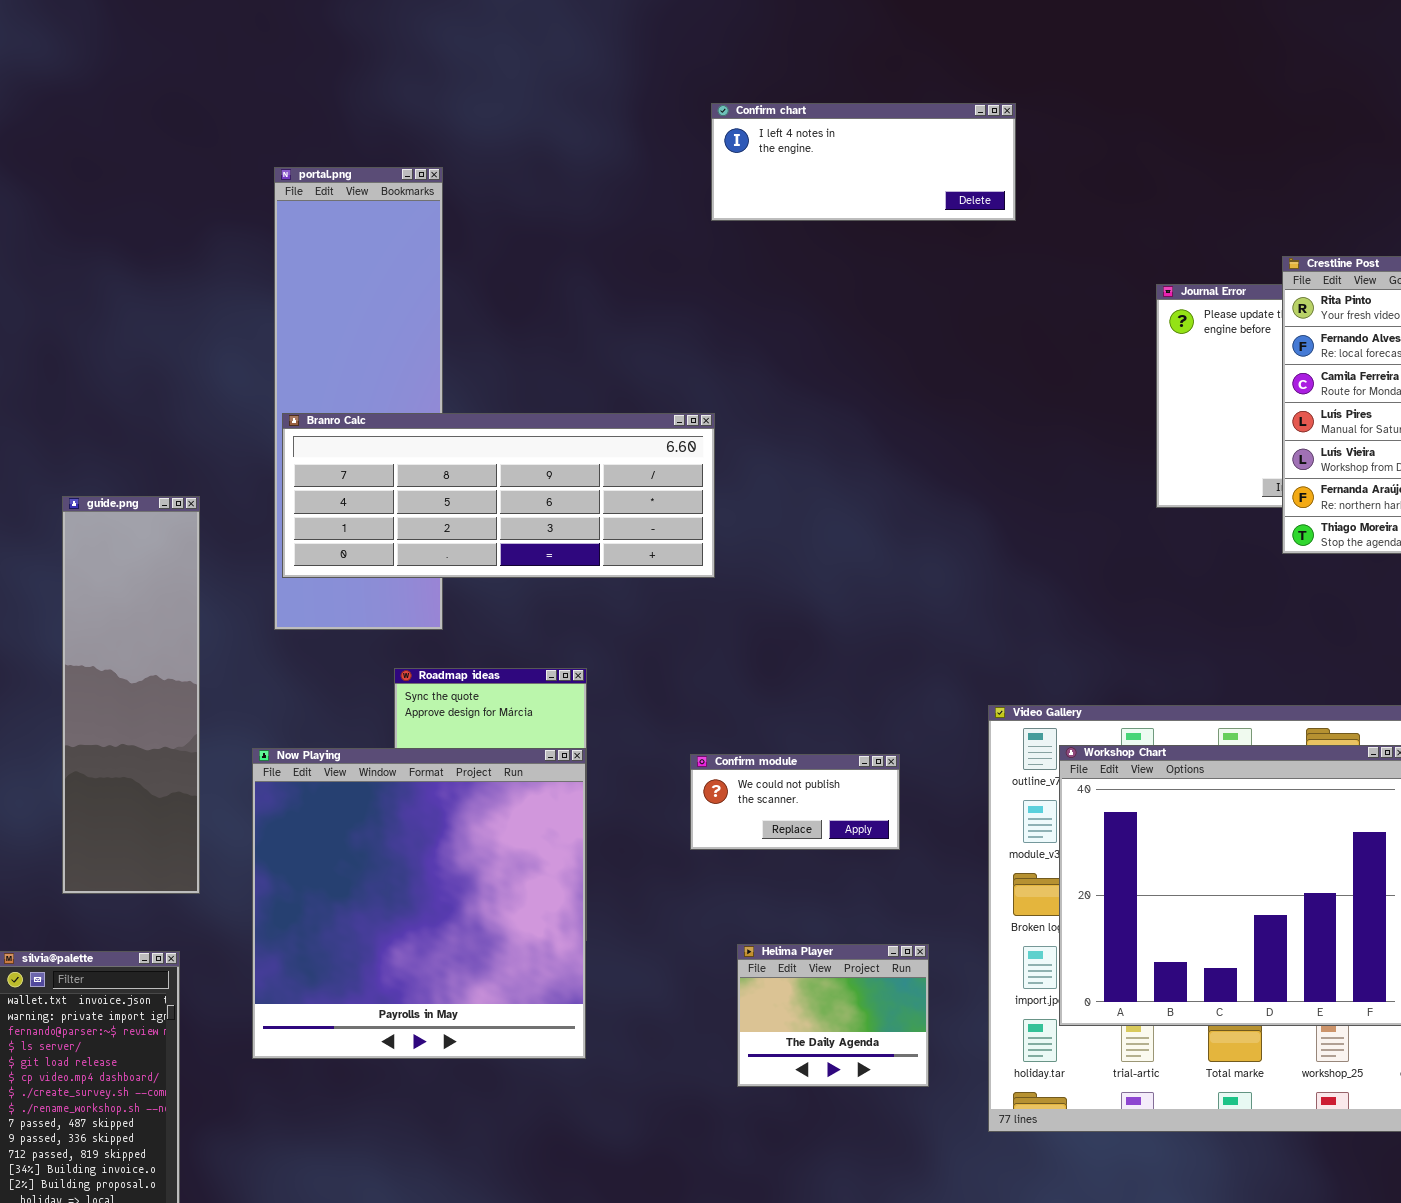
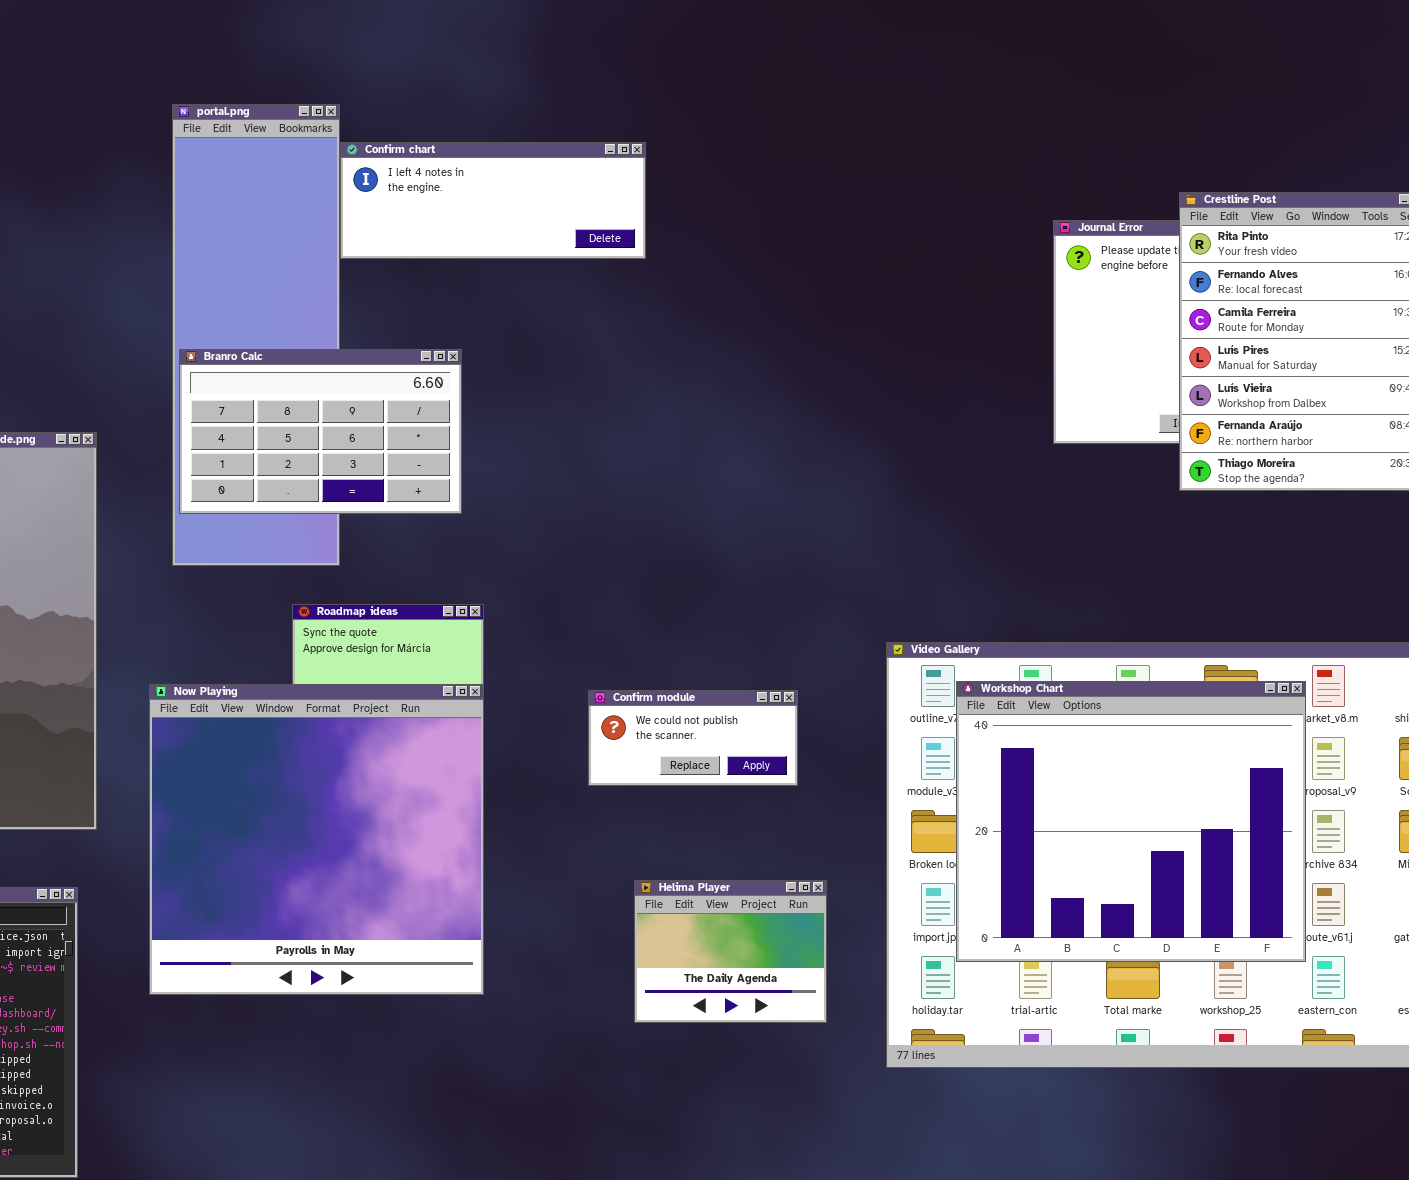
Confirm chart: [711,103,1016,221] -> [340,142,646,259], moved
Branro Calc: [282,413,715,578] -> [179,349,462,514], resized

